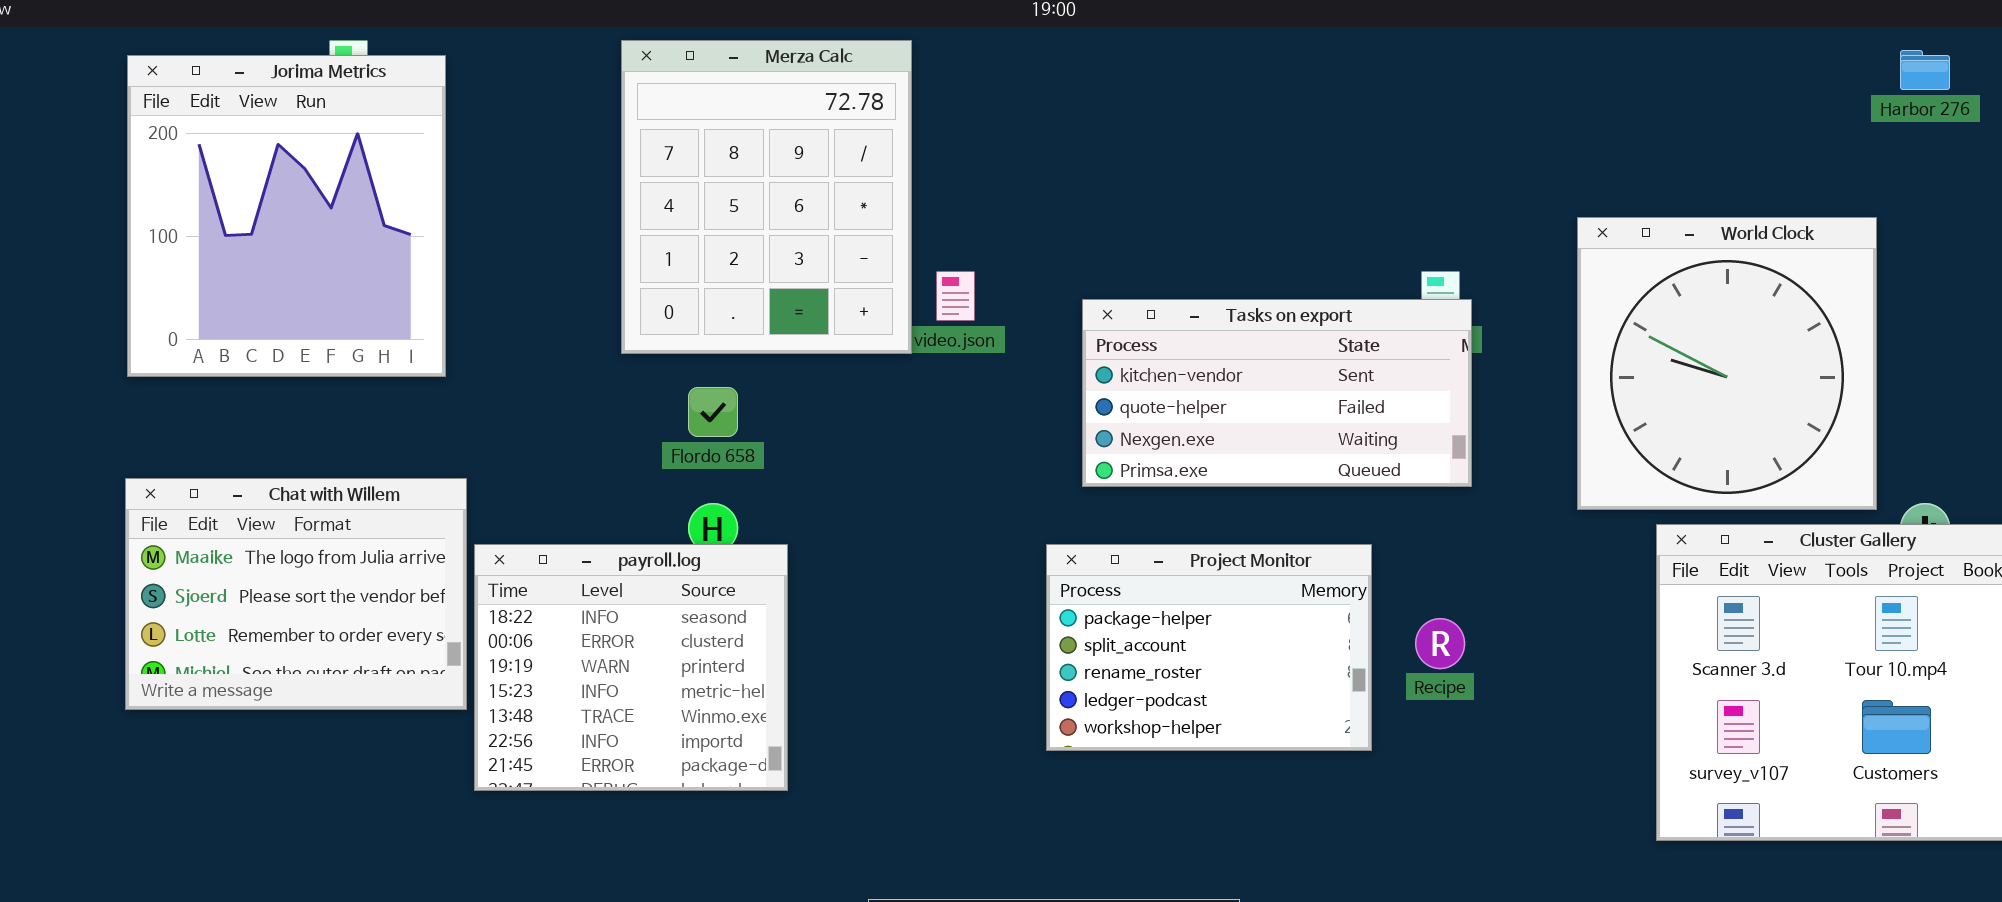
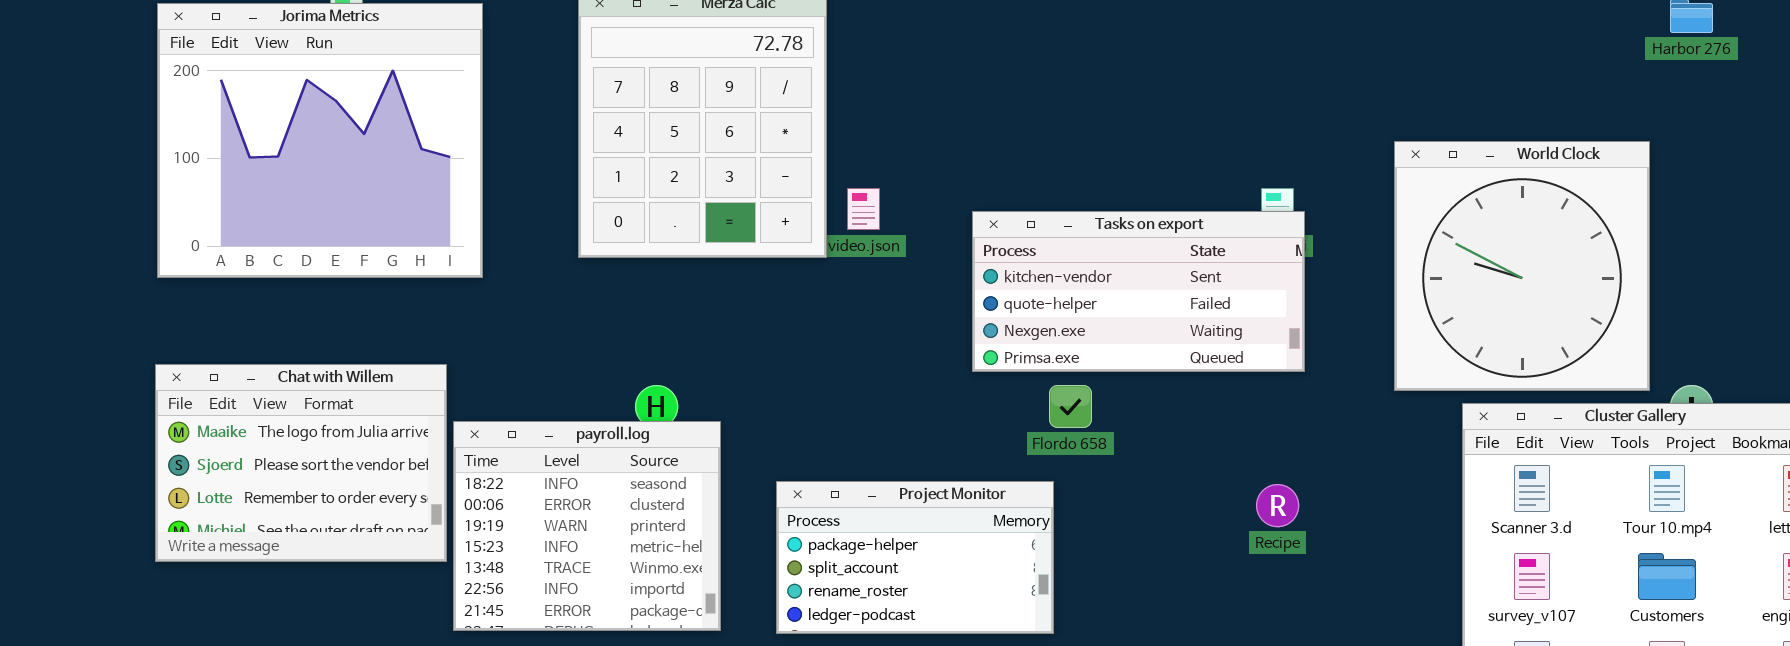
Jorima Metrics: [127,55,446,377] -> [157,3,483,278], resized
Flordo 658: [688,387,738,437] -> [1049,385,1092,428], moved
Project Monitor: [1046,544,1372,751] -> [776,481,1054,634], moved, resized

